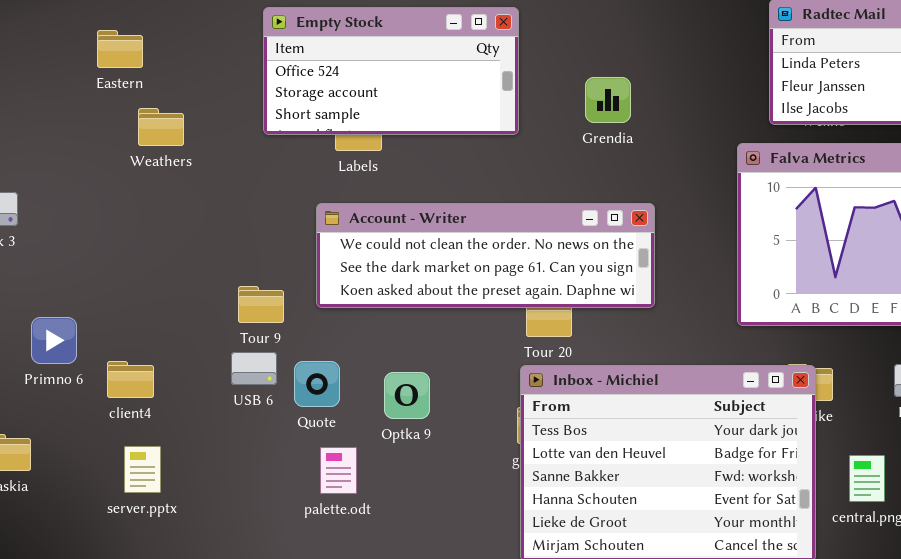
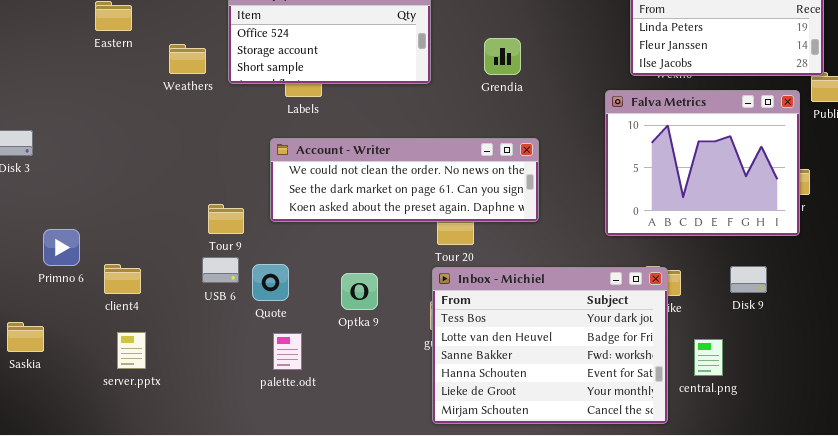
Weathers: [138,108,184,146] -> [169,44,206,74], moved
Optka 9: [384,372,430,419] -> [341,273,378,310], moved

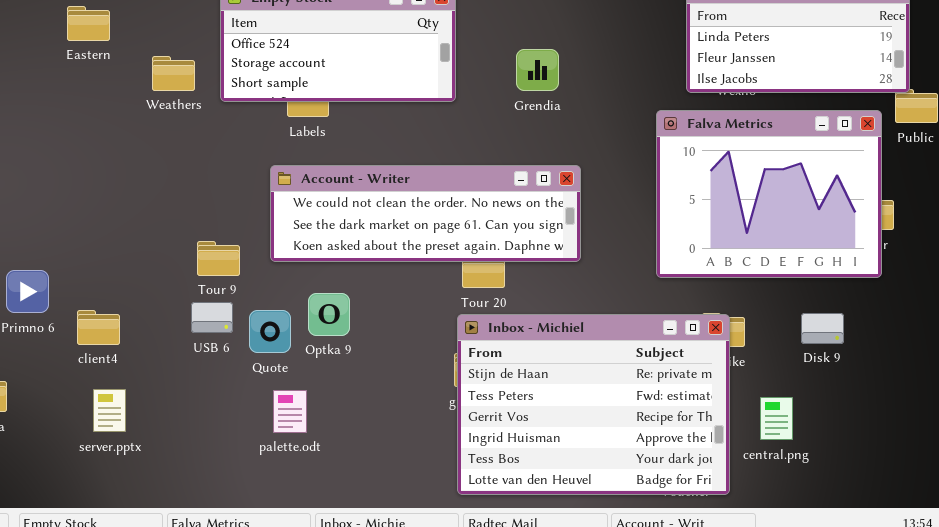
Inbox - Michiel: [432,267,668,424] -> [457,314,730,495], scrolled up 4 rows
Optka 9: [341,273,378,310] -> [308,293,350,336], moved

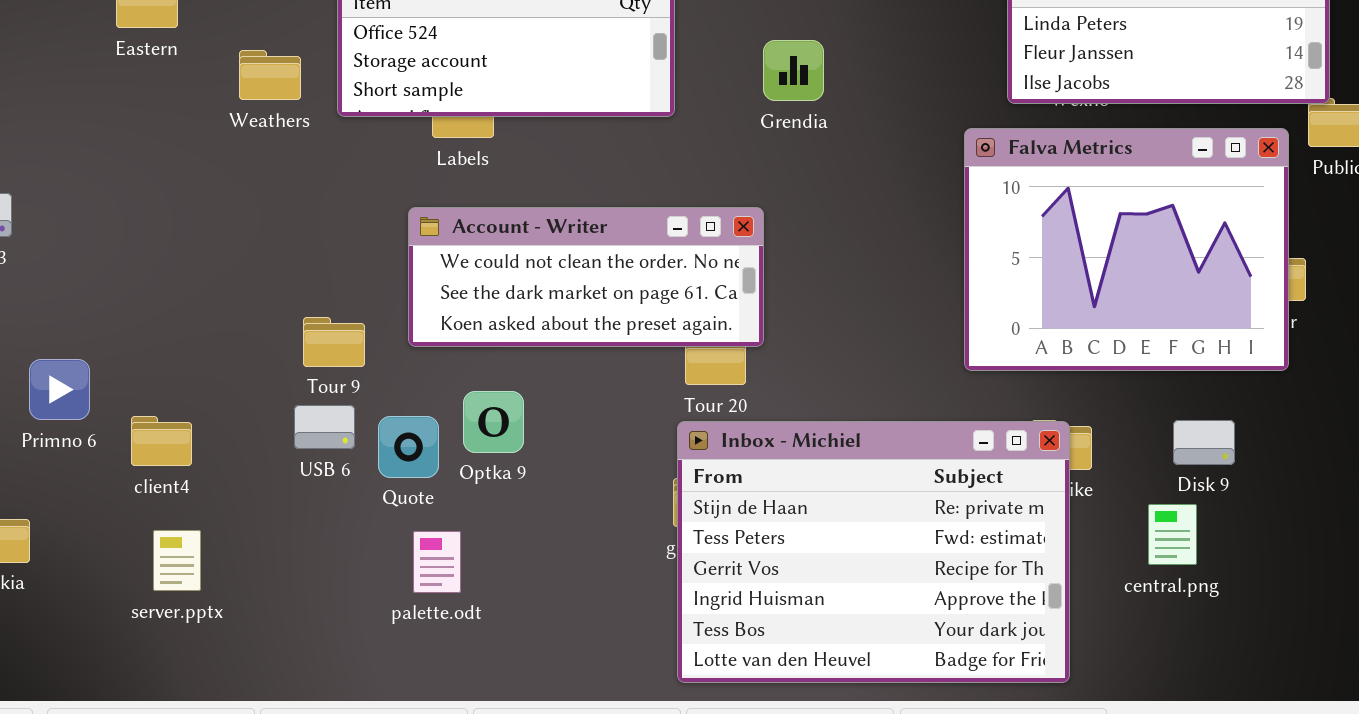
Account - Writer: [270,165,581,262] -> [408,207,764,347], resized
central.png: [760,397,793,440] -> [1148,504,1197,565], moved

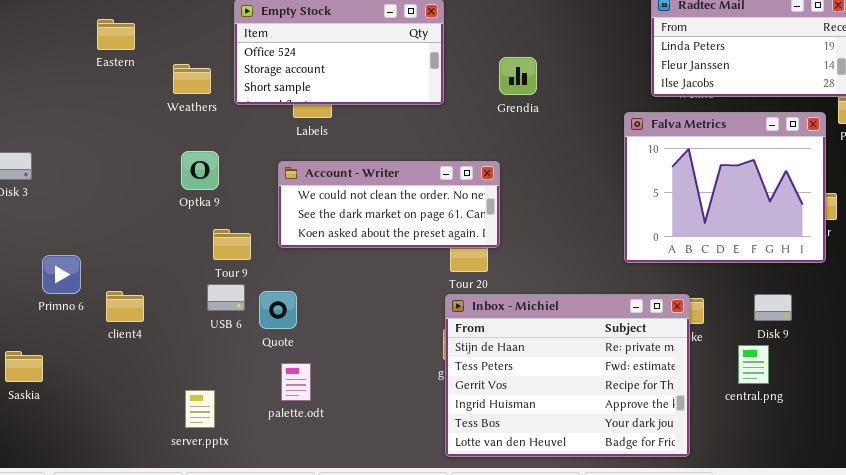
Optka 9: [463,391,524,453] -> [181,151,219,190], moved
server.pptx: [153,530,201,591] -> [185,390,215,428], moved

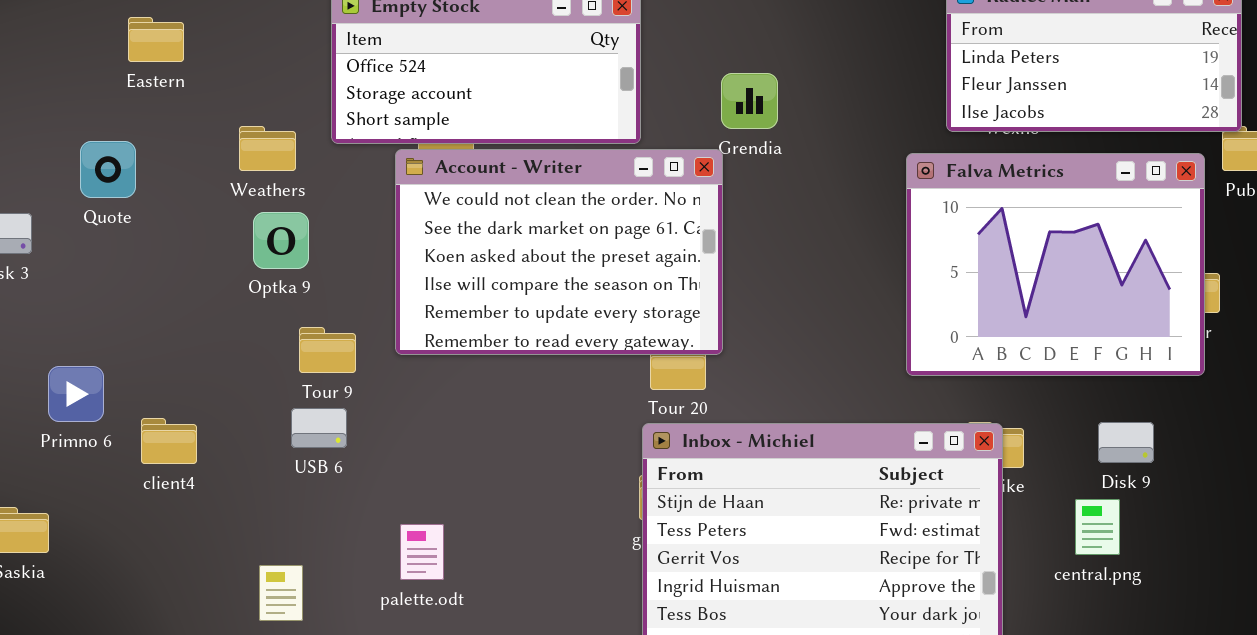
Weathers: [173,64,211,94] -> [239,126,296,171], moved
Account - Writer: [278,161,500,248] -> [395,149,723,355], resized
Quote: [259,291,297,329] -> [80,141,136,198], moved

